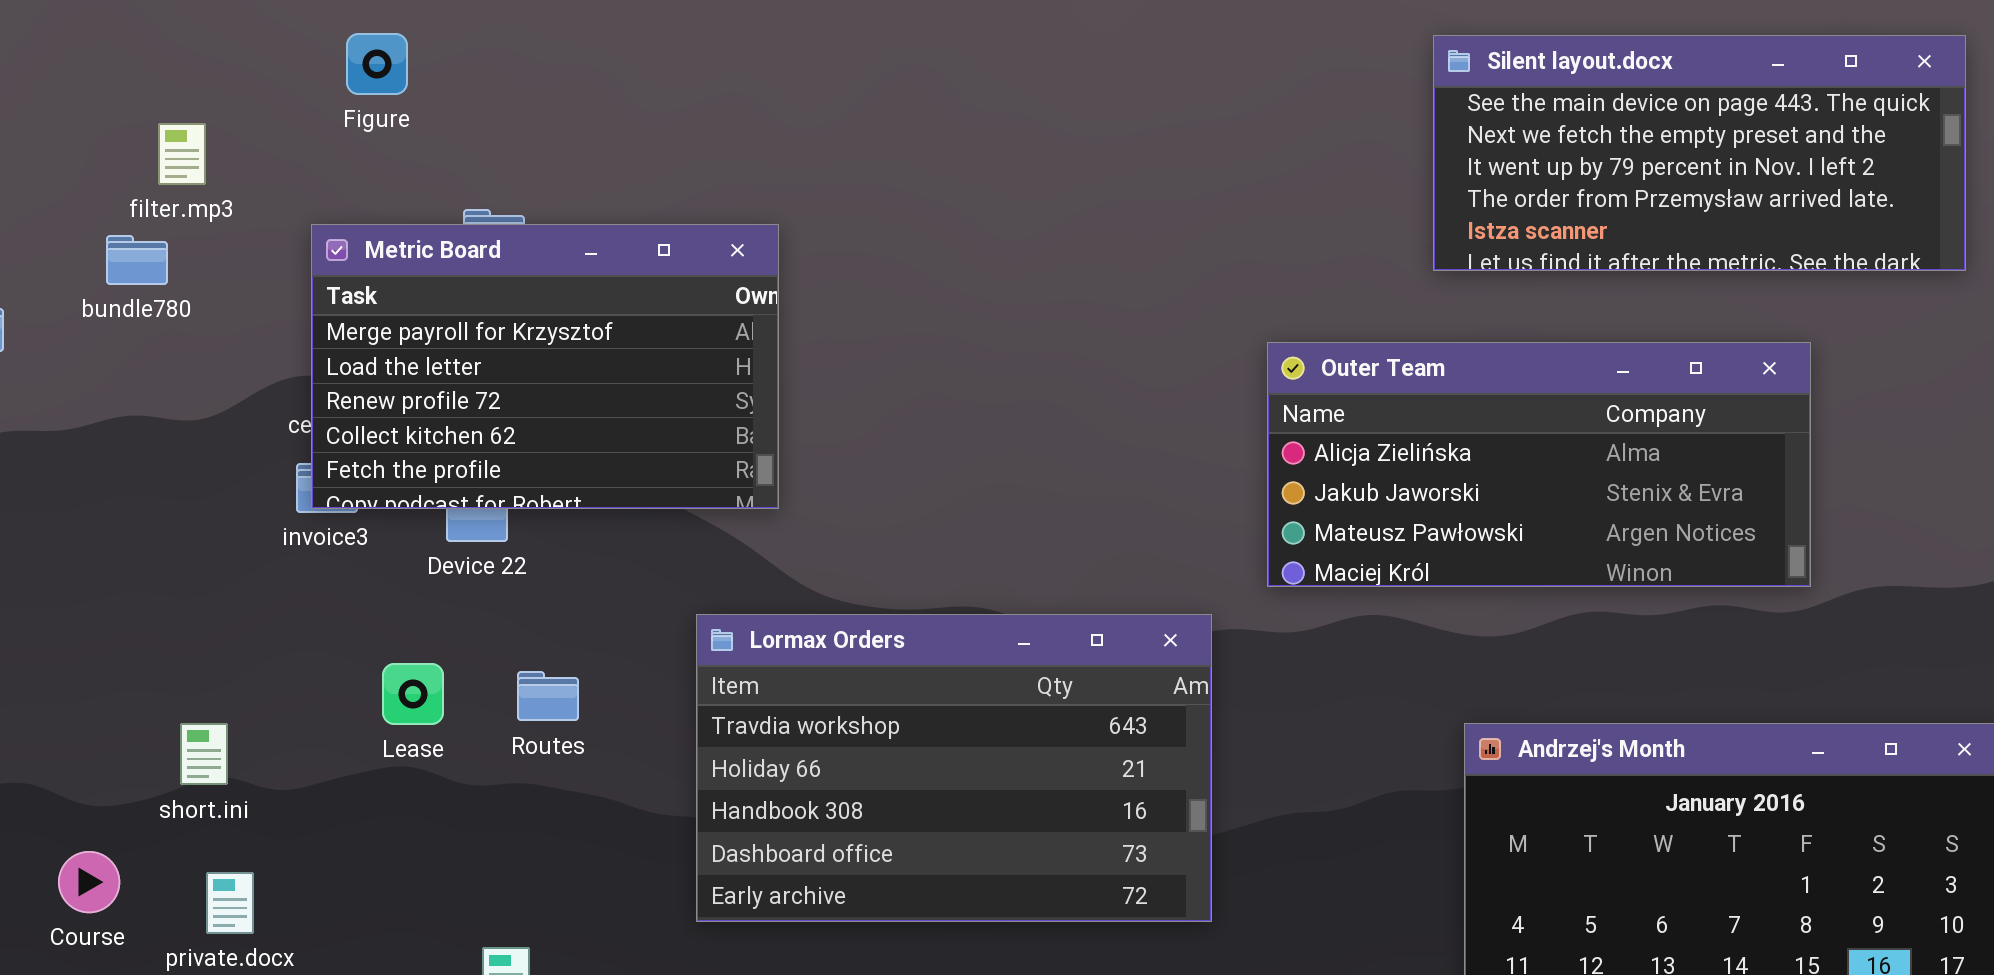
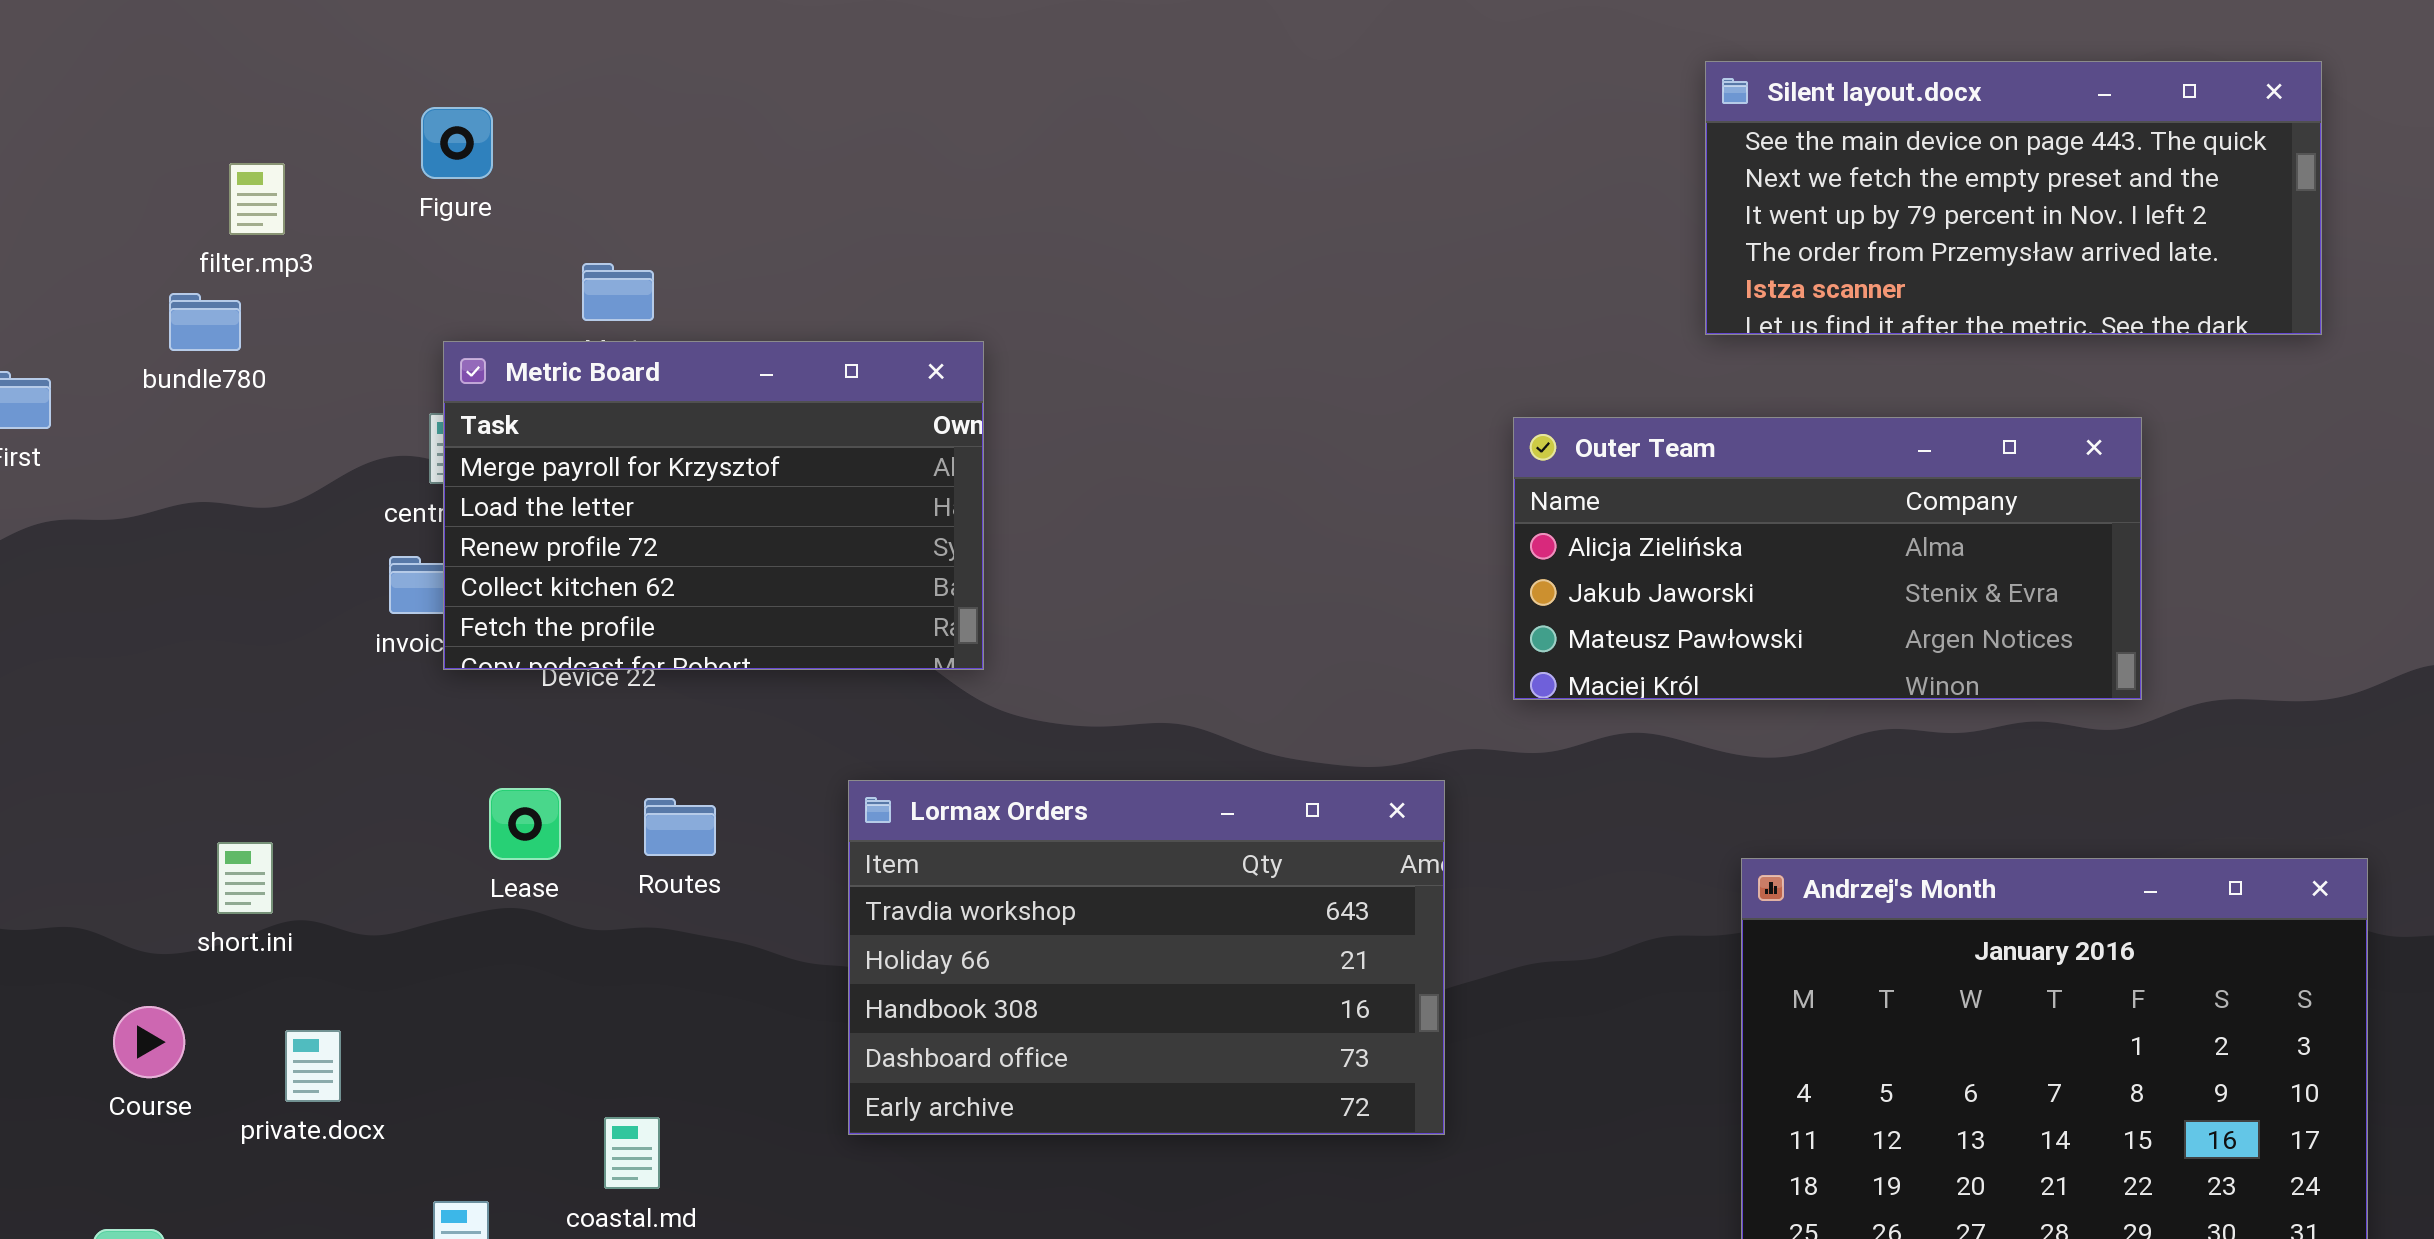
Figure: [346,33,408,95] -> [421,107,493,179], moved
Metric Board: [311,224,779,509] -> [443,341,984,670], moved
Lormax Orders: [696,614,1212,922] -> [848,780,1445,1135], moved
short.ini: [180,723,228,785] -> [217,842,273,914], moved

